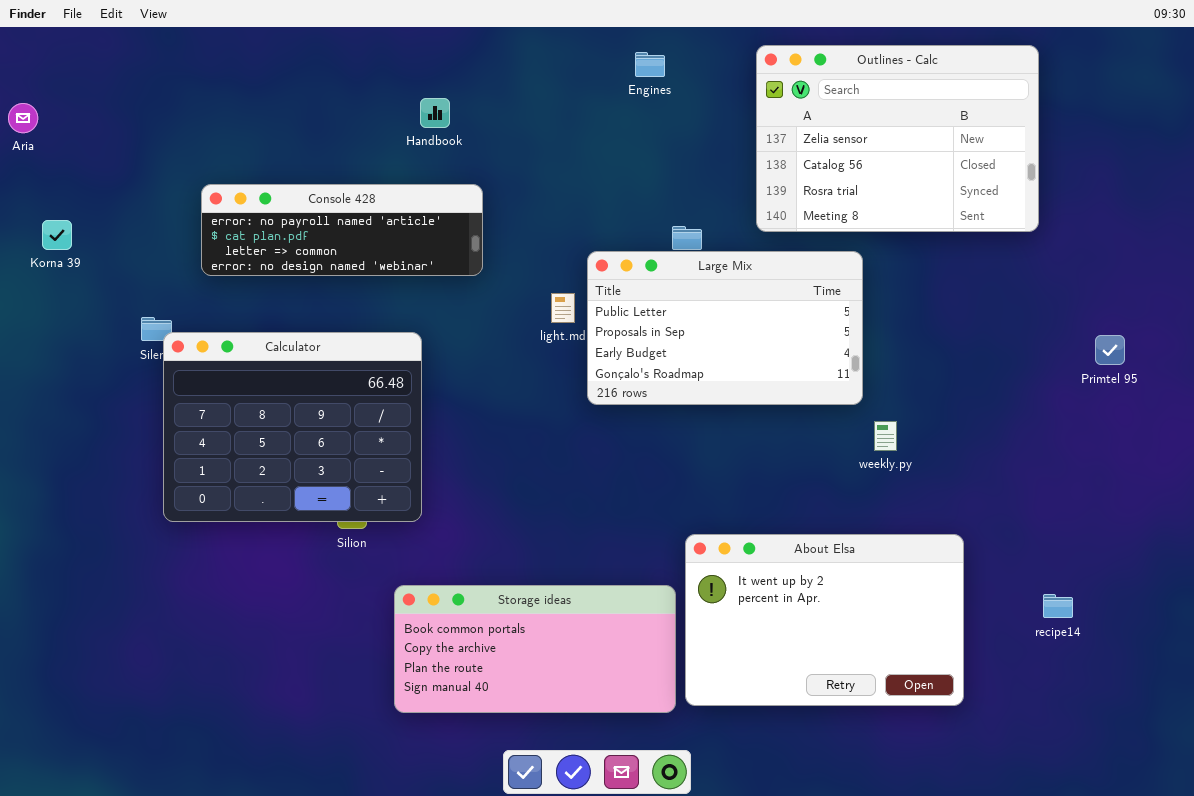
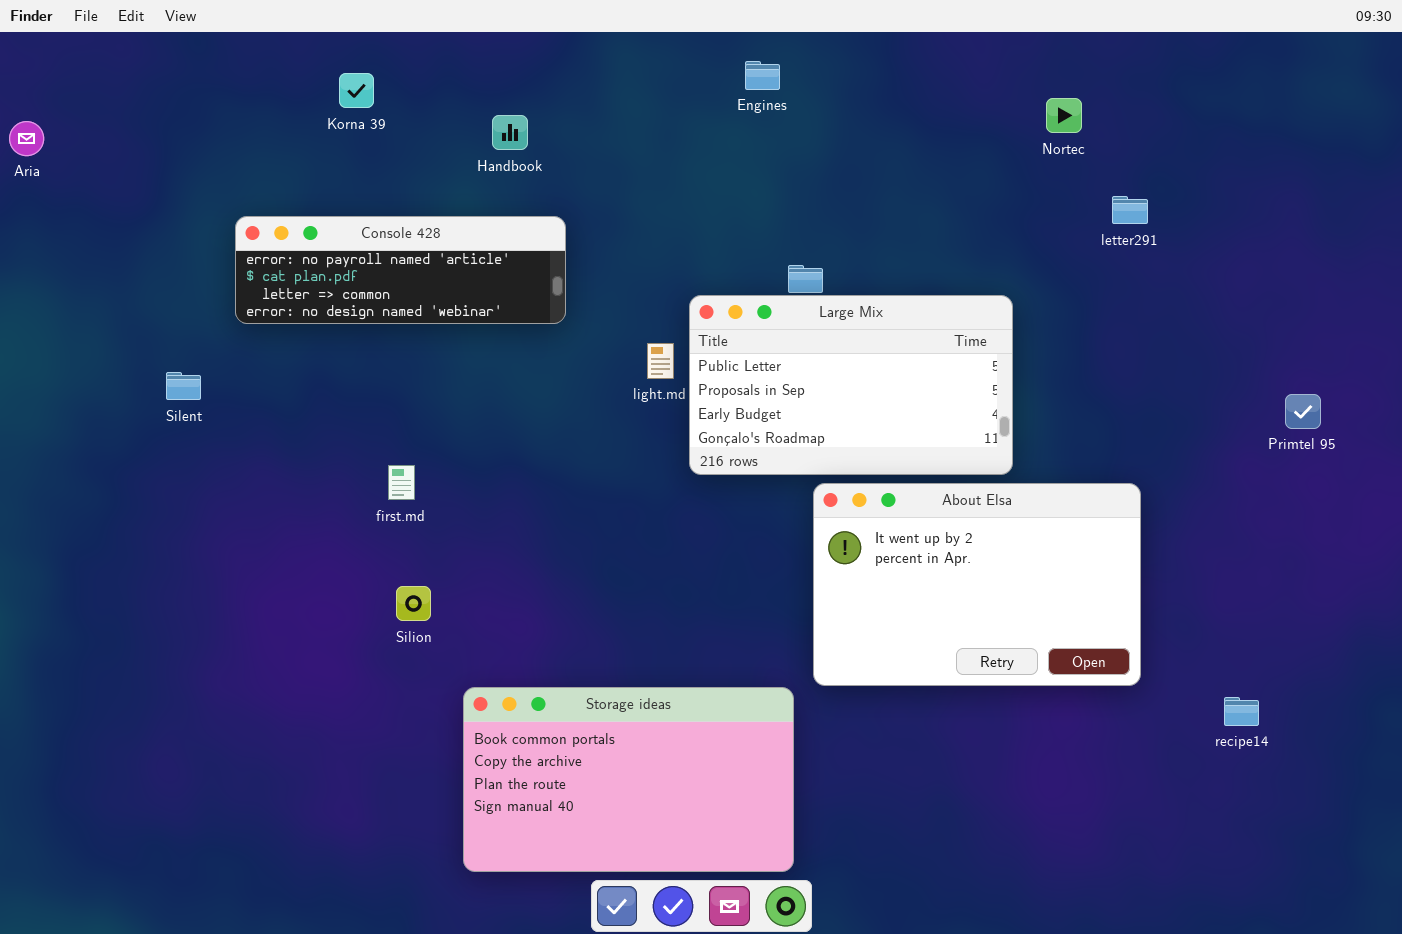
Outlines - Calc: [756,45,1039,232] -> none, closed
Korna 39: [42,220,72,250] -> [339,73,374,108], moved
Calculator: [163,332,422,522] -> none, closed
About Elsa: [685,534,964,706] -> [813,483,1141,686], moved
Storage ideas: [394,585,676,713] -> [463,687,794,872], resized

